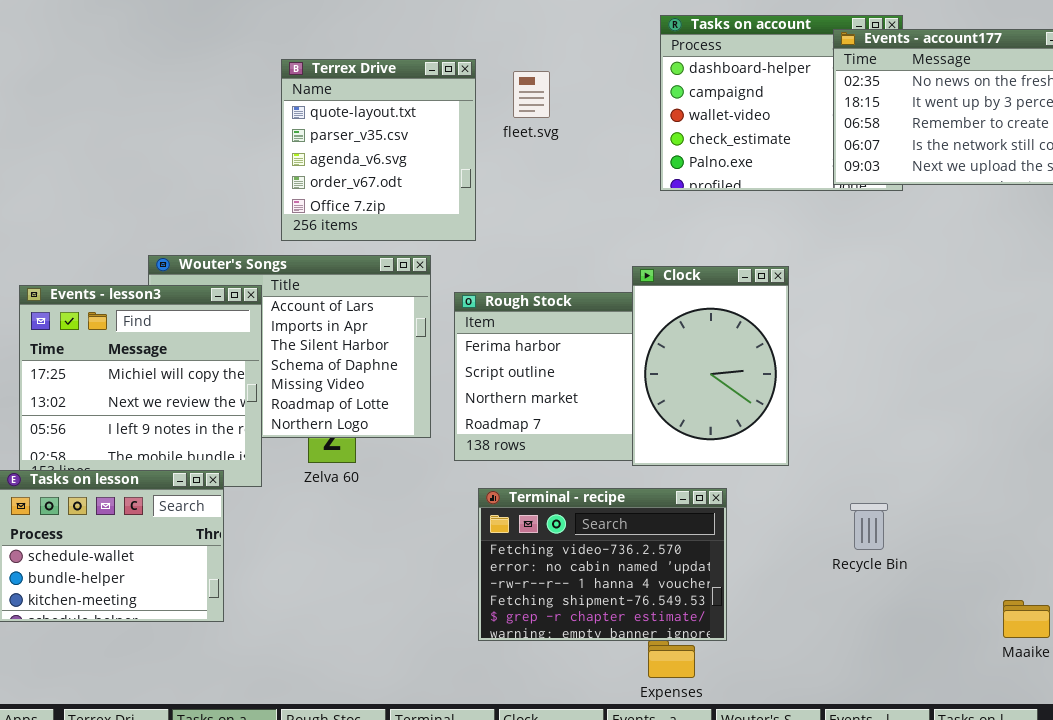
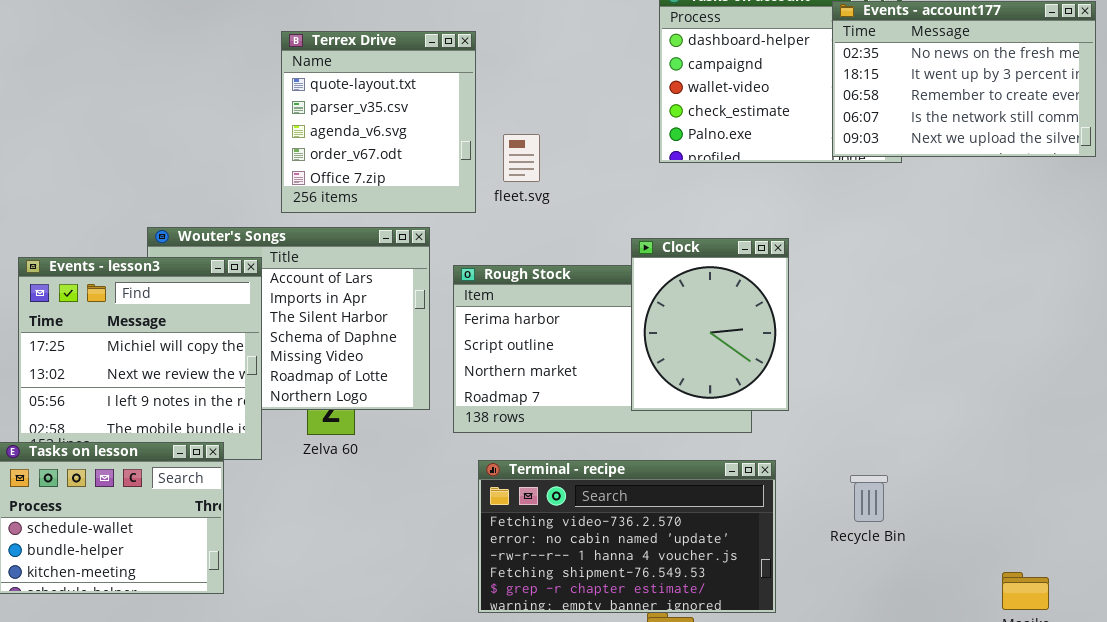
fleet.svg: [513,71,550,118] -> [503,134,540,182], moved
Clock: [632,266,789,466] -> [631,238,789,411], resized
Terminal - recipe: [478,488,727,641] -> [478,460,776,613], resized

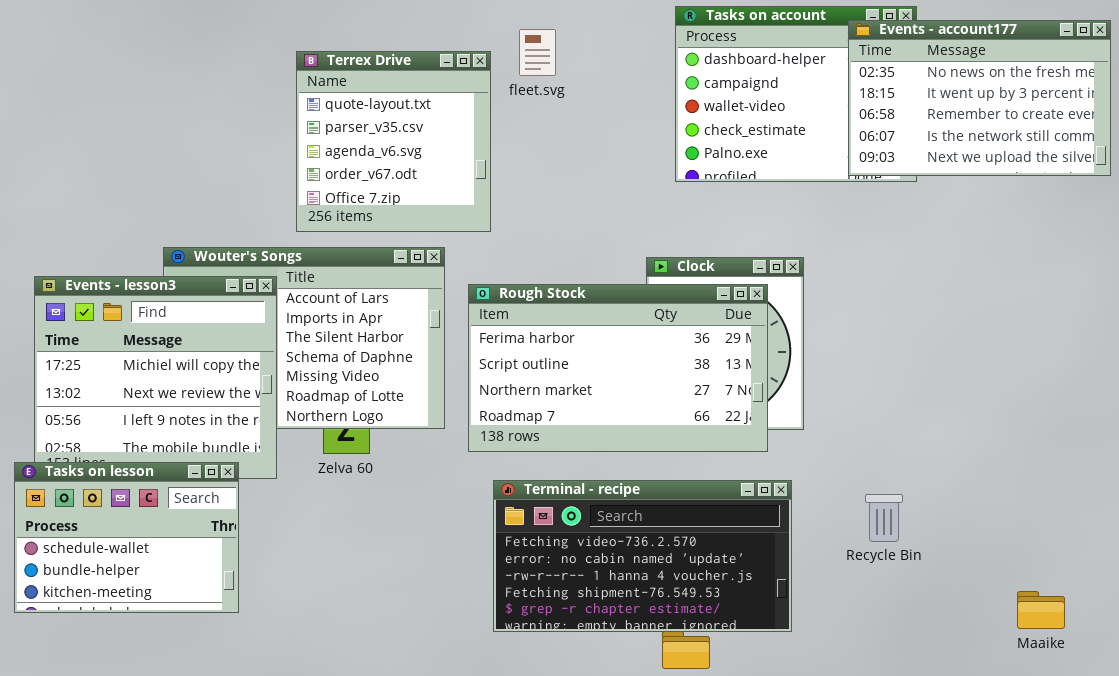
fleet.svg: [503,134,540,182] -> [519,29,556,76], moved
Rough Stock: [453,265,752,433] -> [468,284,768,452], raised

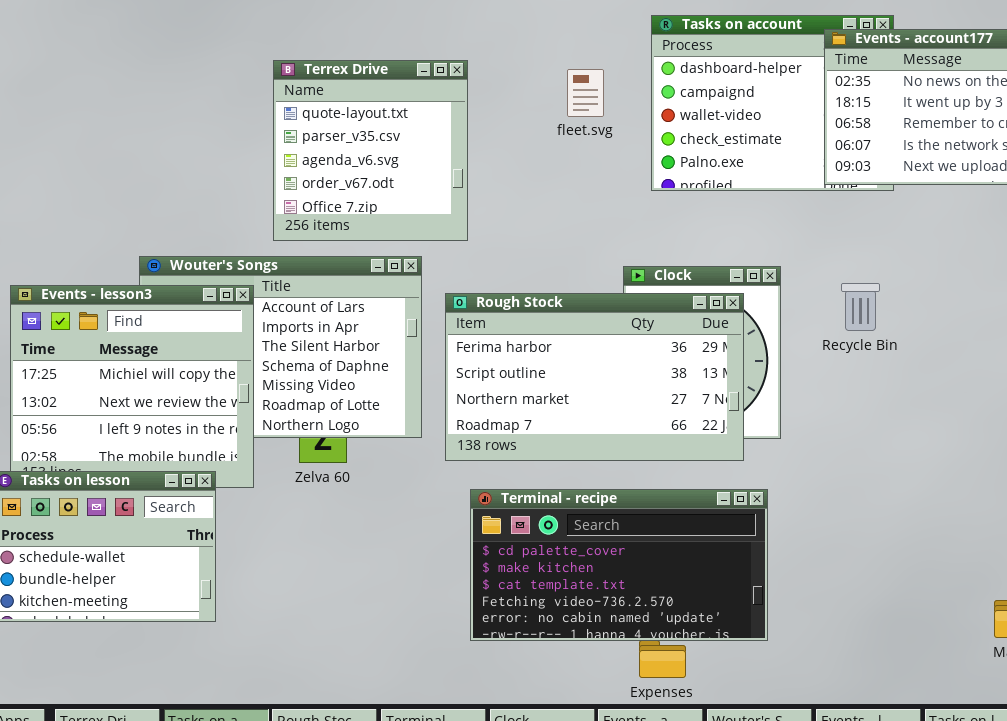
fleet.svg: [519,29,556,76] -> [567,69,604,117], moved
Terminal - recipe: [493,480,792,632] -> [470,489,768,641], scrolled up 3 rows
Recycle Bin: [865,494,903,542] -> [841,283,880,331], moved

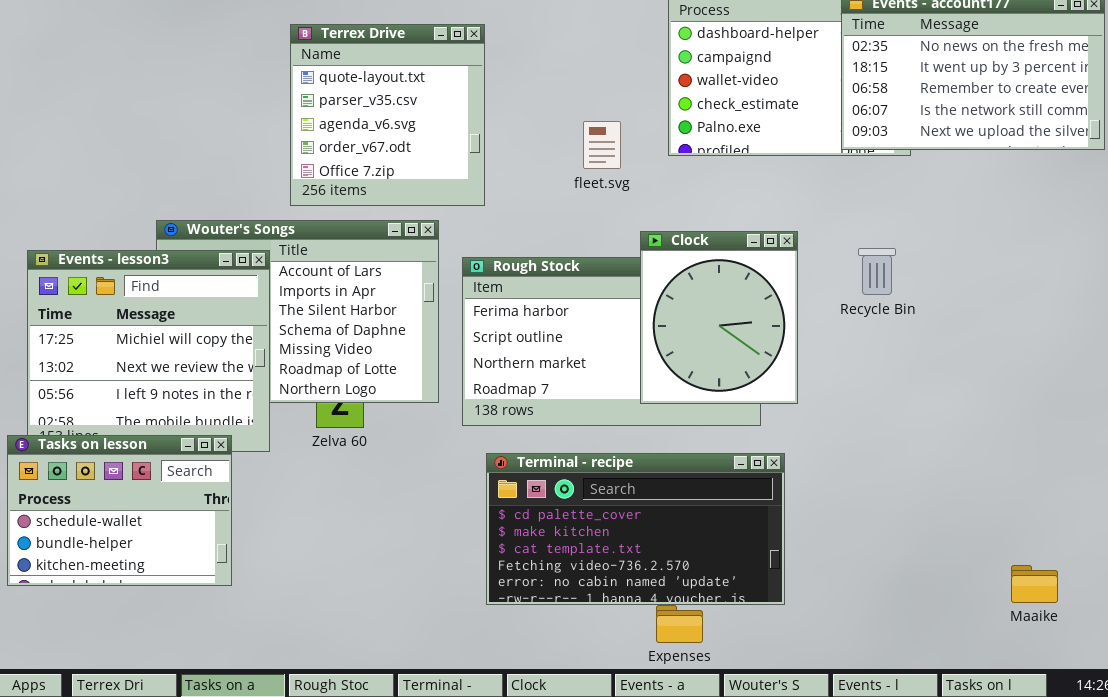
fleet.svg: [567,69,604,117] -> [583,121,621,169], moved
Clock: [623,266,781,439] -> [640,231,798,404], raised

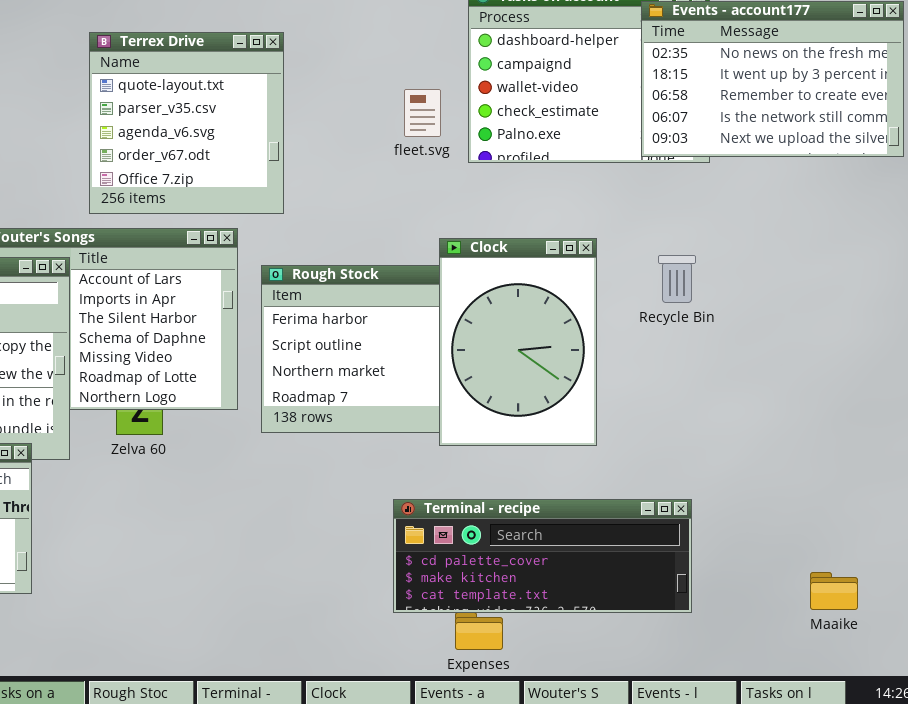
fleet.svg: [583,121,621,169] -> [404,89,441,137], moved
Clock: [640,231,798,404] -> [439,238,597,446], resized
Terminal - recipe: [486,453,785,605] -> [393,499,692,613], moved, resized

